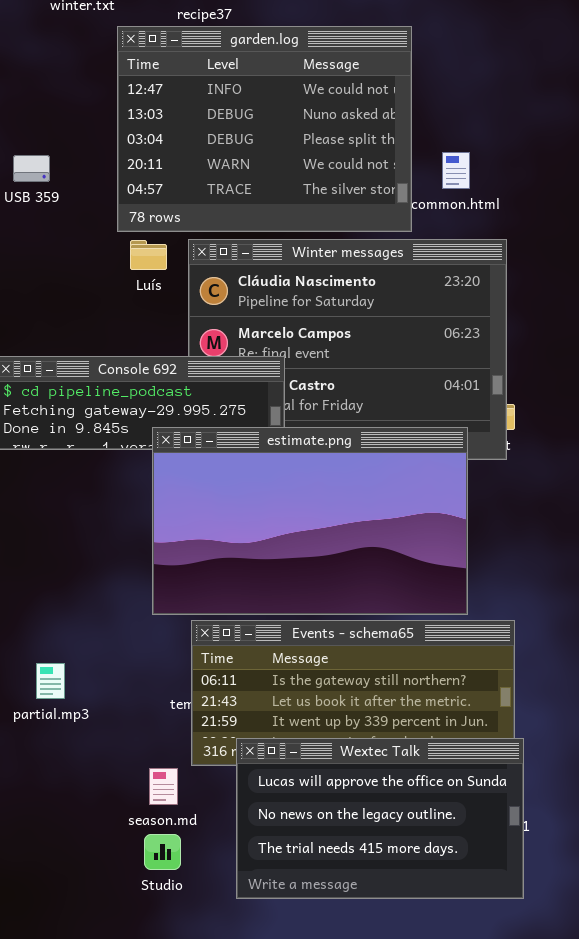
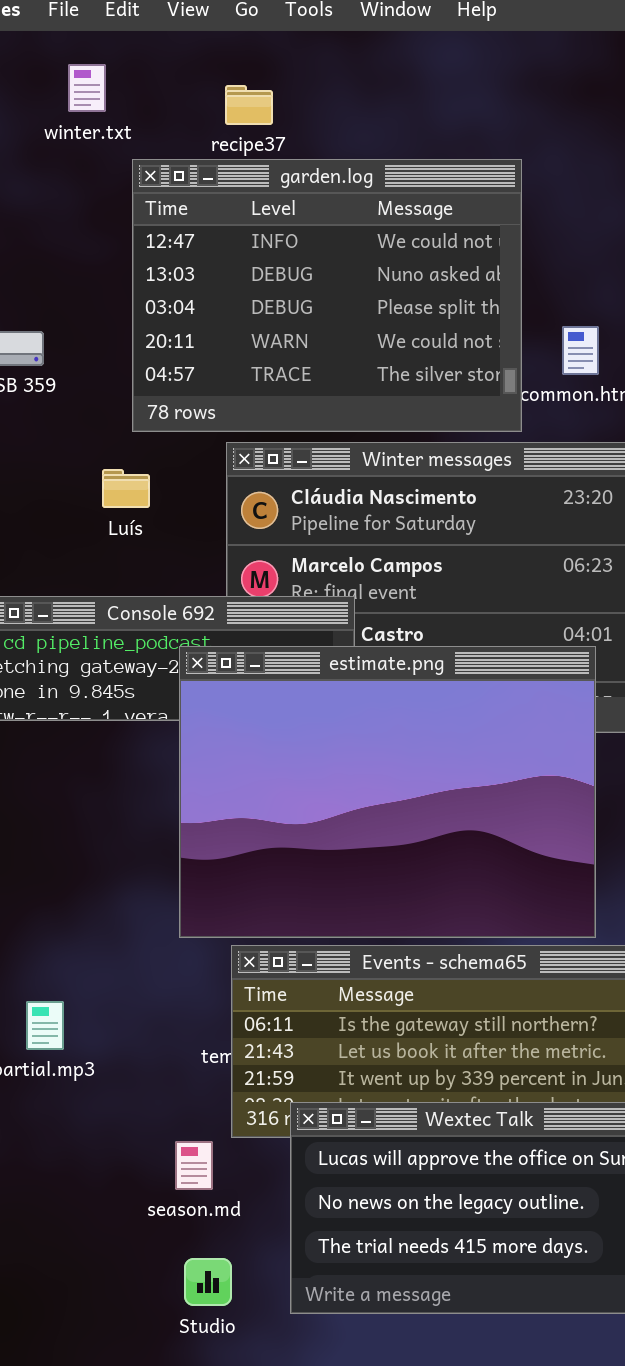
Luís: [130,240,167,270] -> [102,469,150,508], moved
estimate.png: [152,427,468,615] -> [179,646,596,938], resized
Studio: [144,834,181,870] -> [184,1258,232,1306], moved

